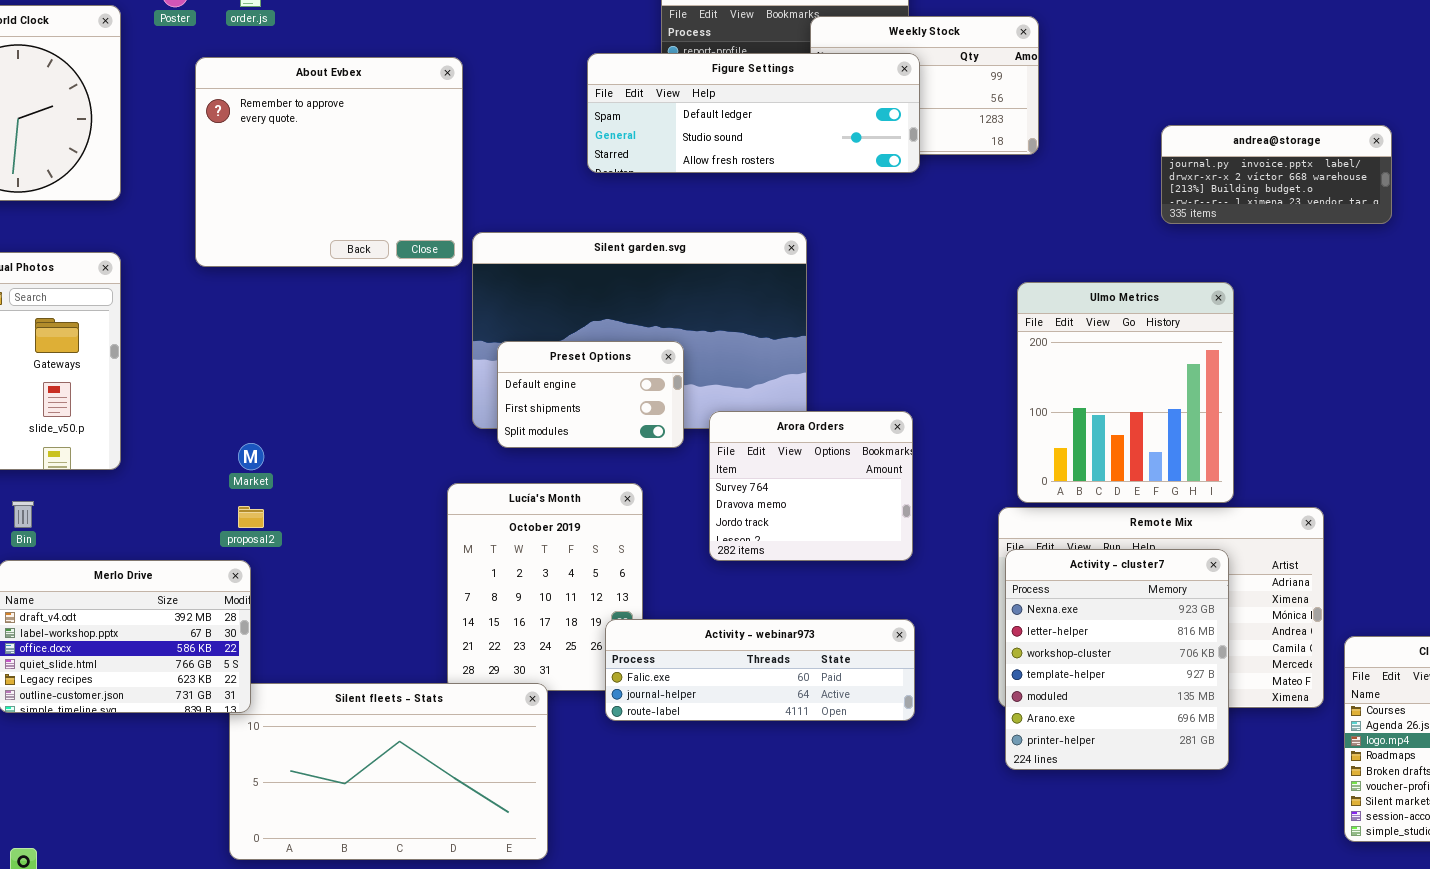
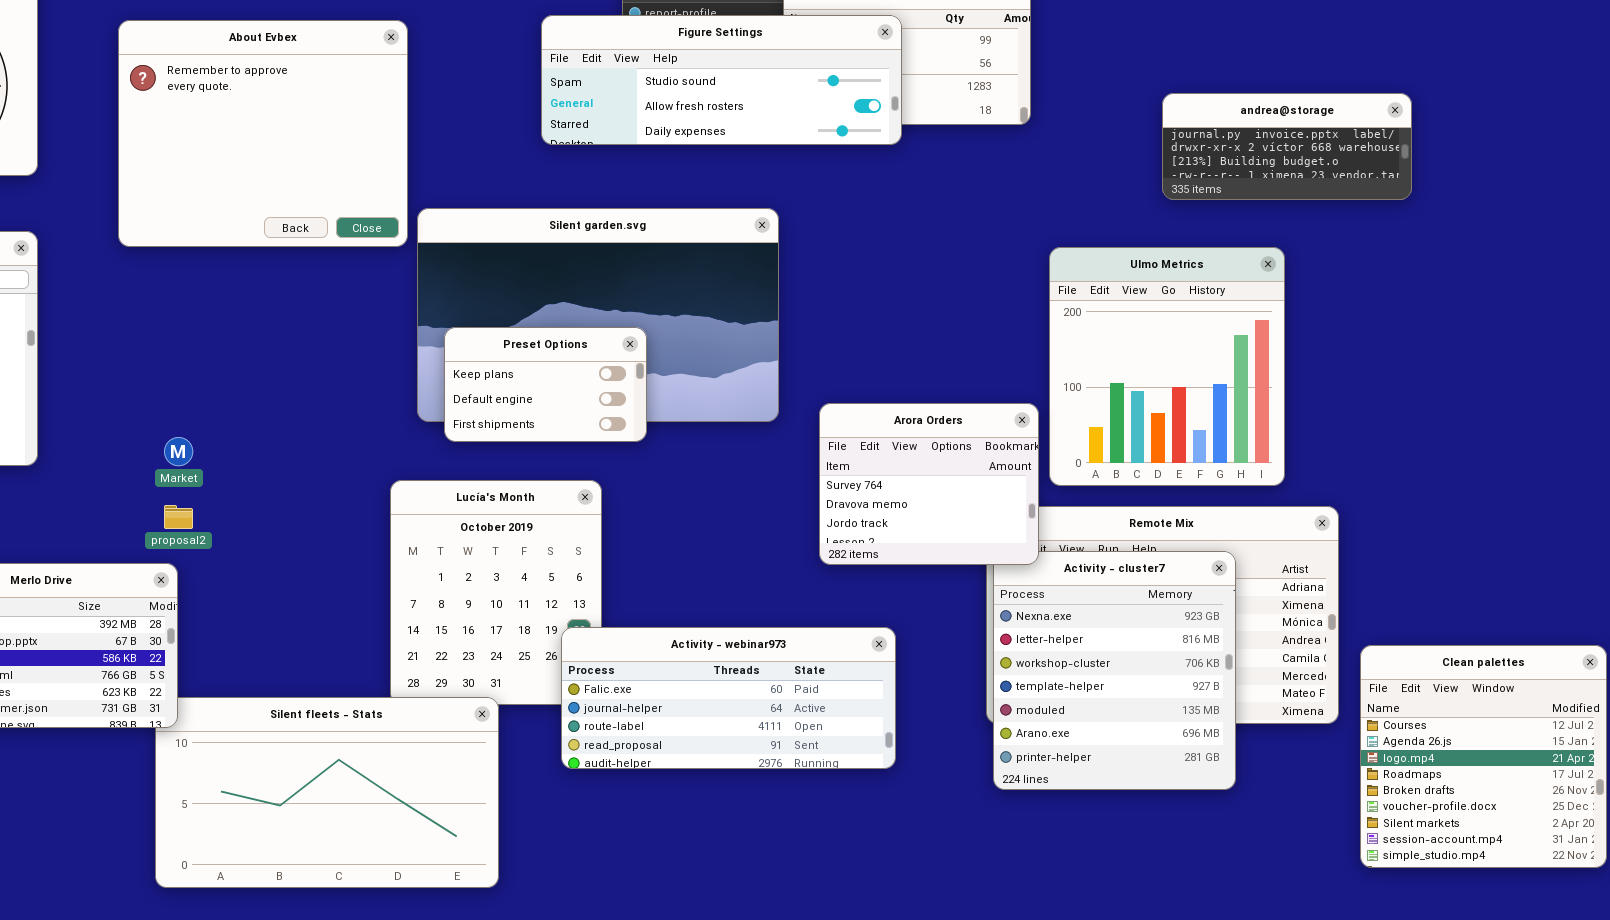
Figure Settings: [587,53,920,173] -> [541,15,902,145], scrolled down 1 row
Ulmo Metrics: [1017,282,1234,503] -> [1049,247,1285,486], moved
Preset Options: [497,341,684,448] -> [444,327,647,442], scrolled up 1 row
Arora Orders: [709,411,913,561] -> [819,403,1039,565], moved
Activity - webinar973: [605,619,915,721] -> [561,627,896,769], resized

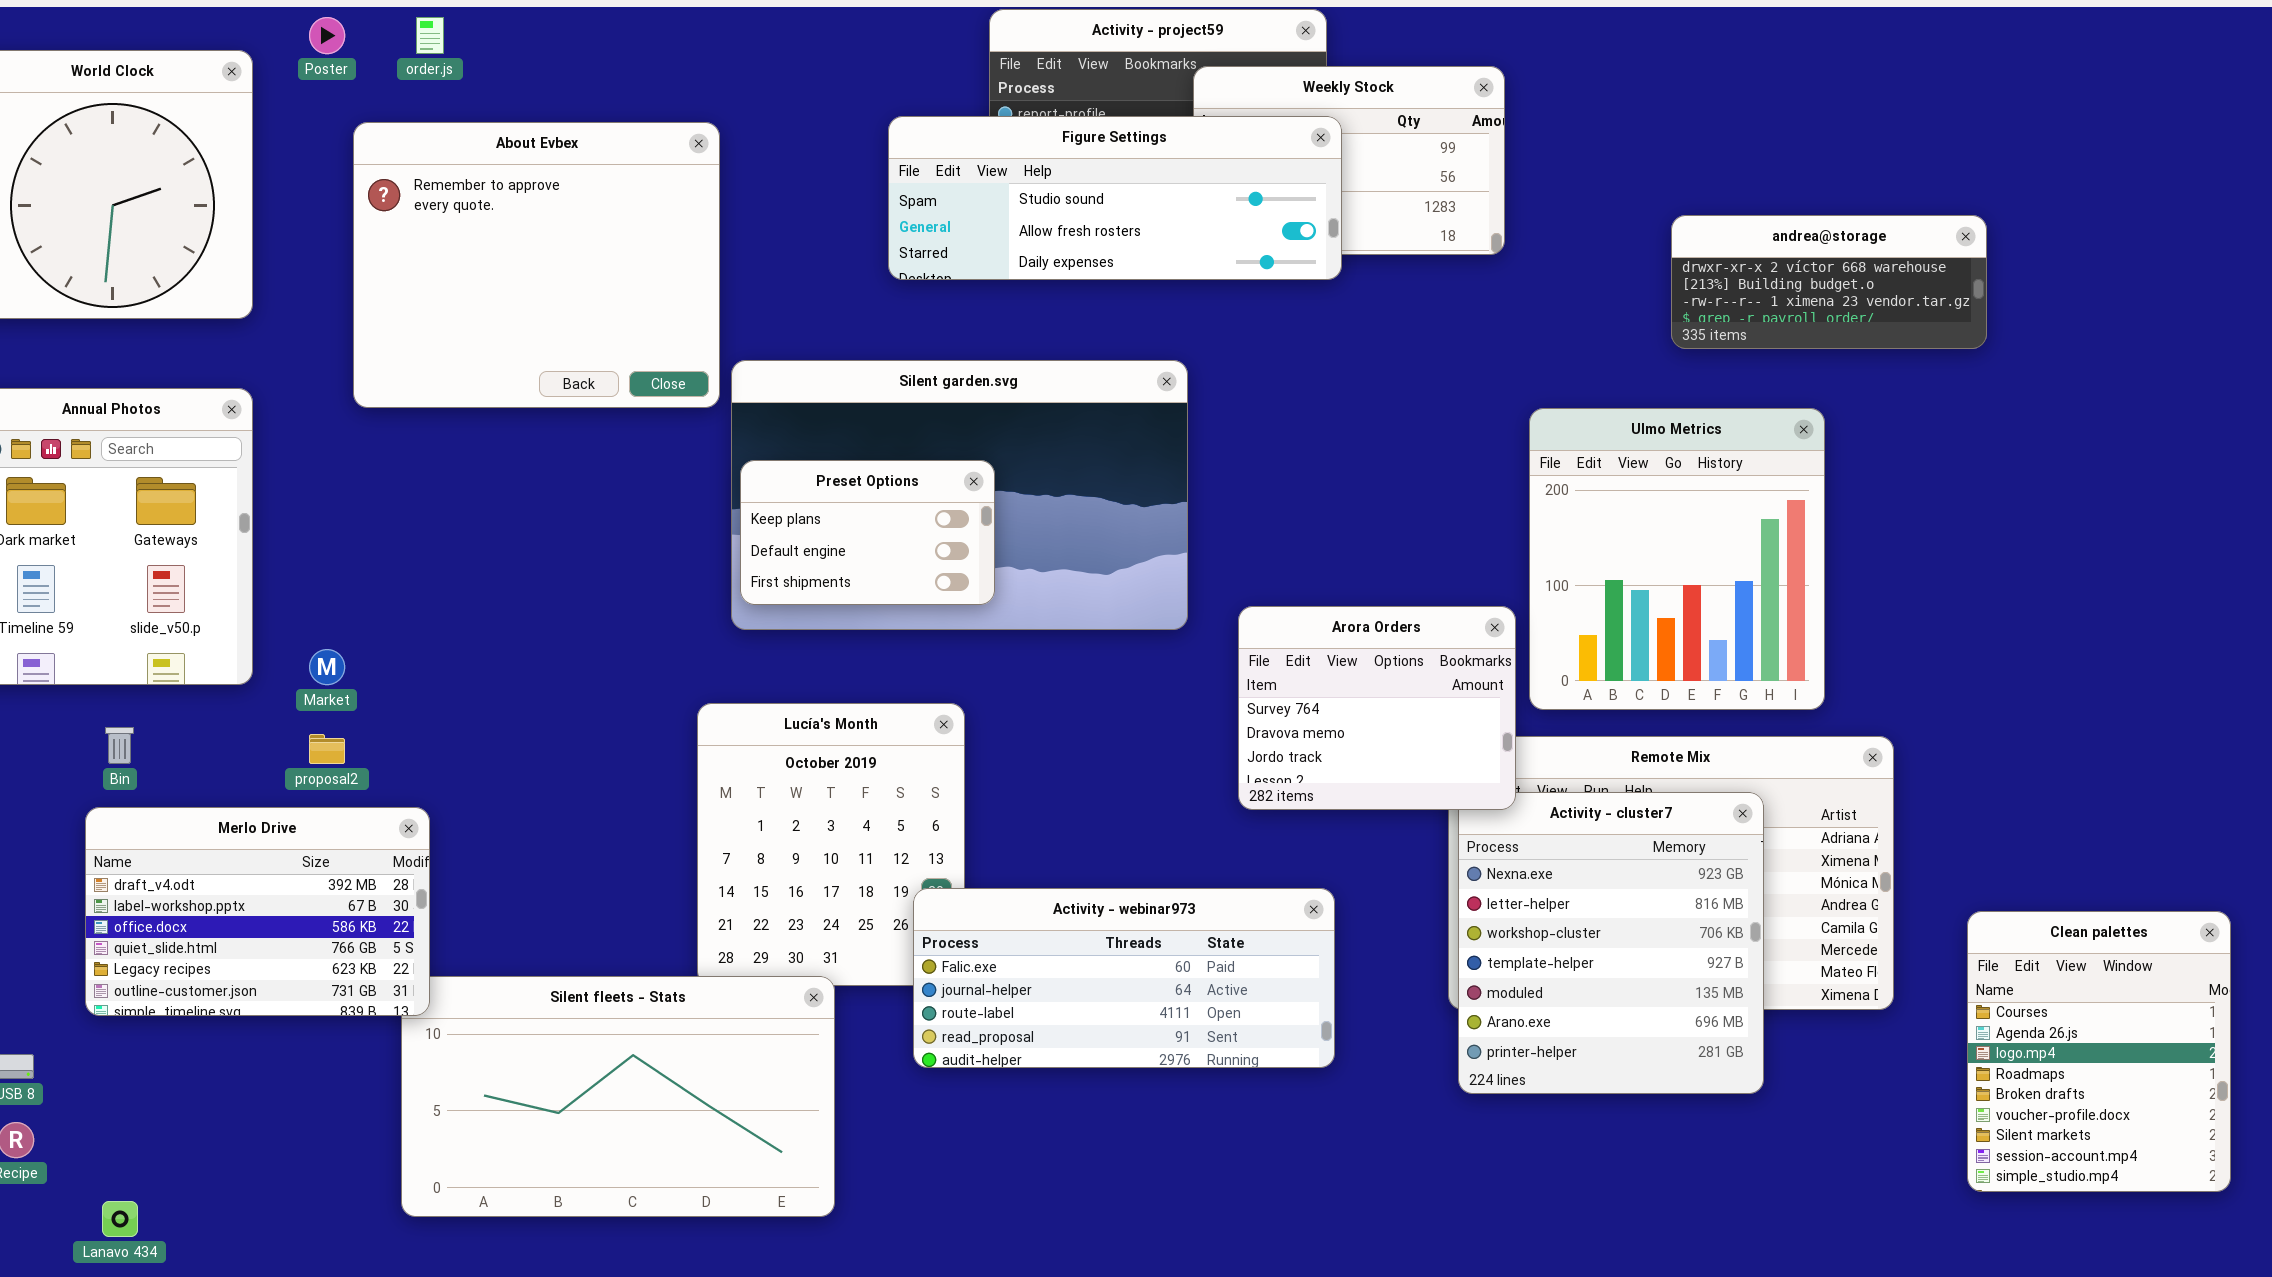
andrea@storage: [1162,93,1412,200] -> [1671,215,1987,349], scrolled down 1 row
Preset Options: [444,327,647,442] -> [740,460,995,605], moved
Market: [164,437,193,466] -> [309,649,345,685], moved
proposal2: [164,505,193,529] -> [309,734,345,764], moved
Clean palettes: [1360,645,1607,868] -> [1967,911,2231,1192], resized

